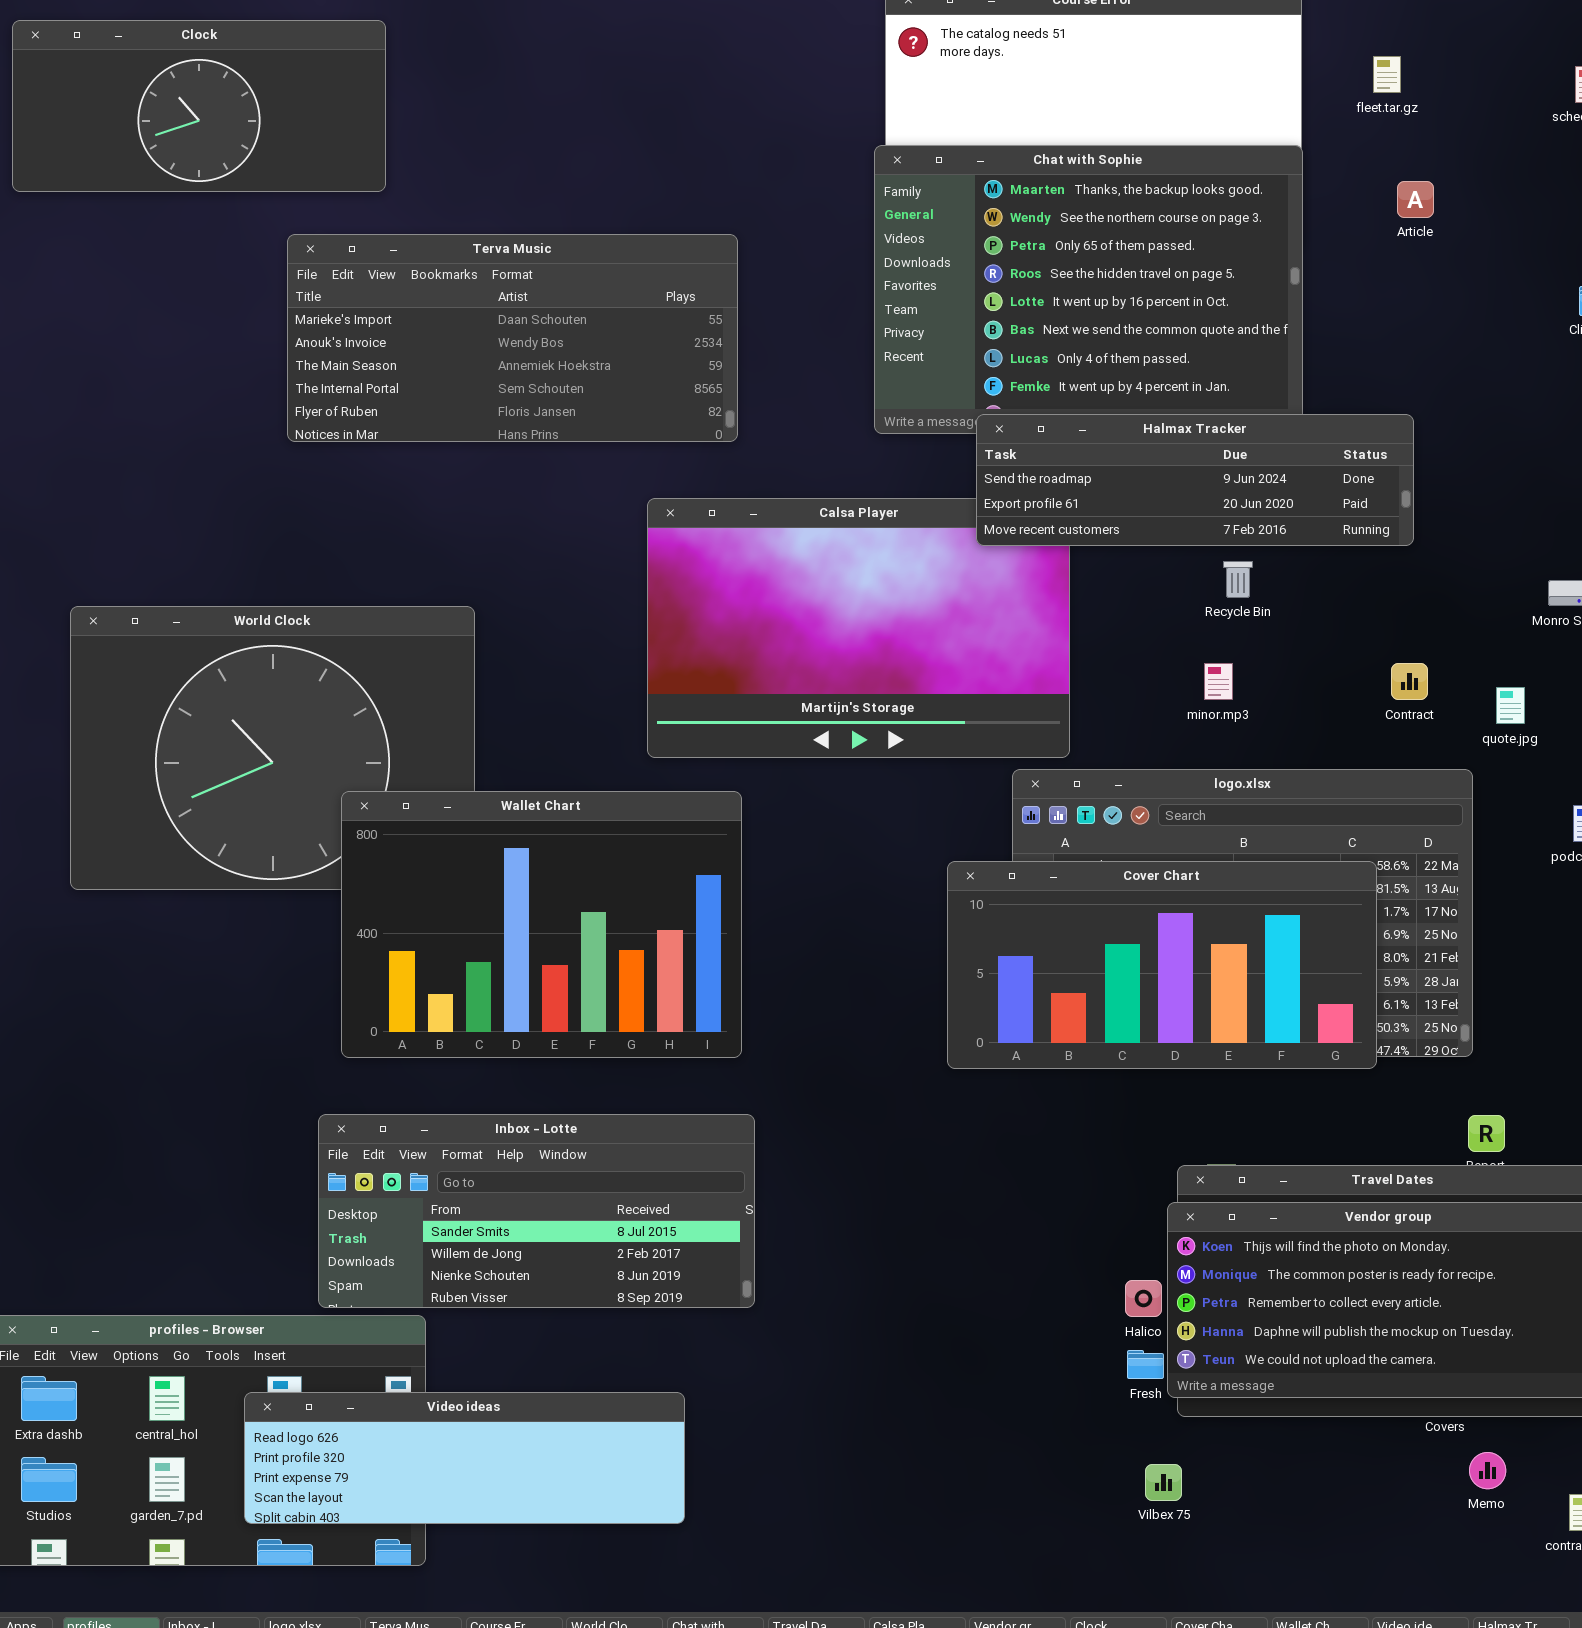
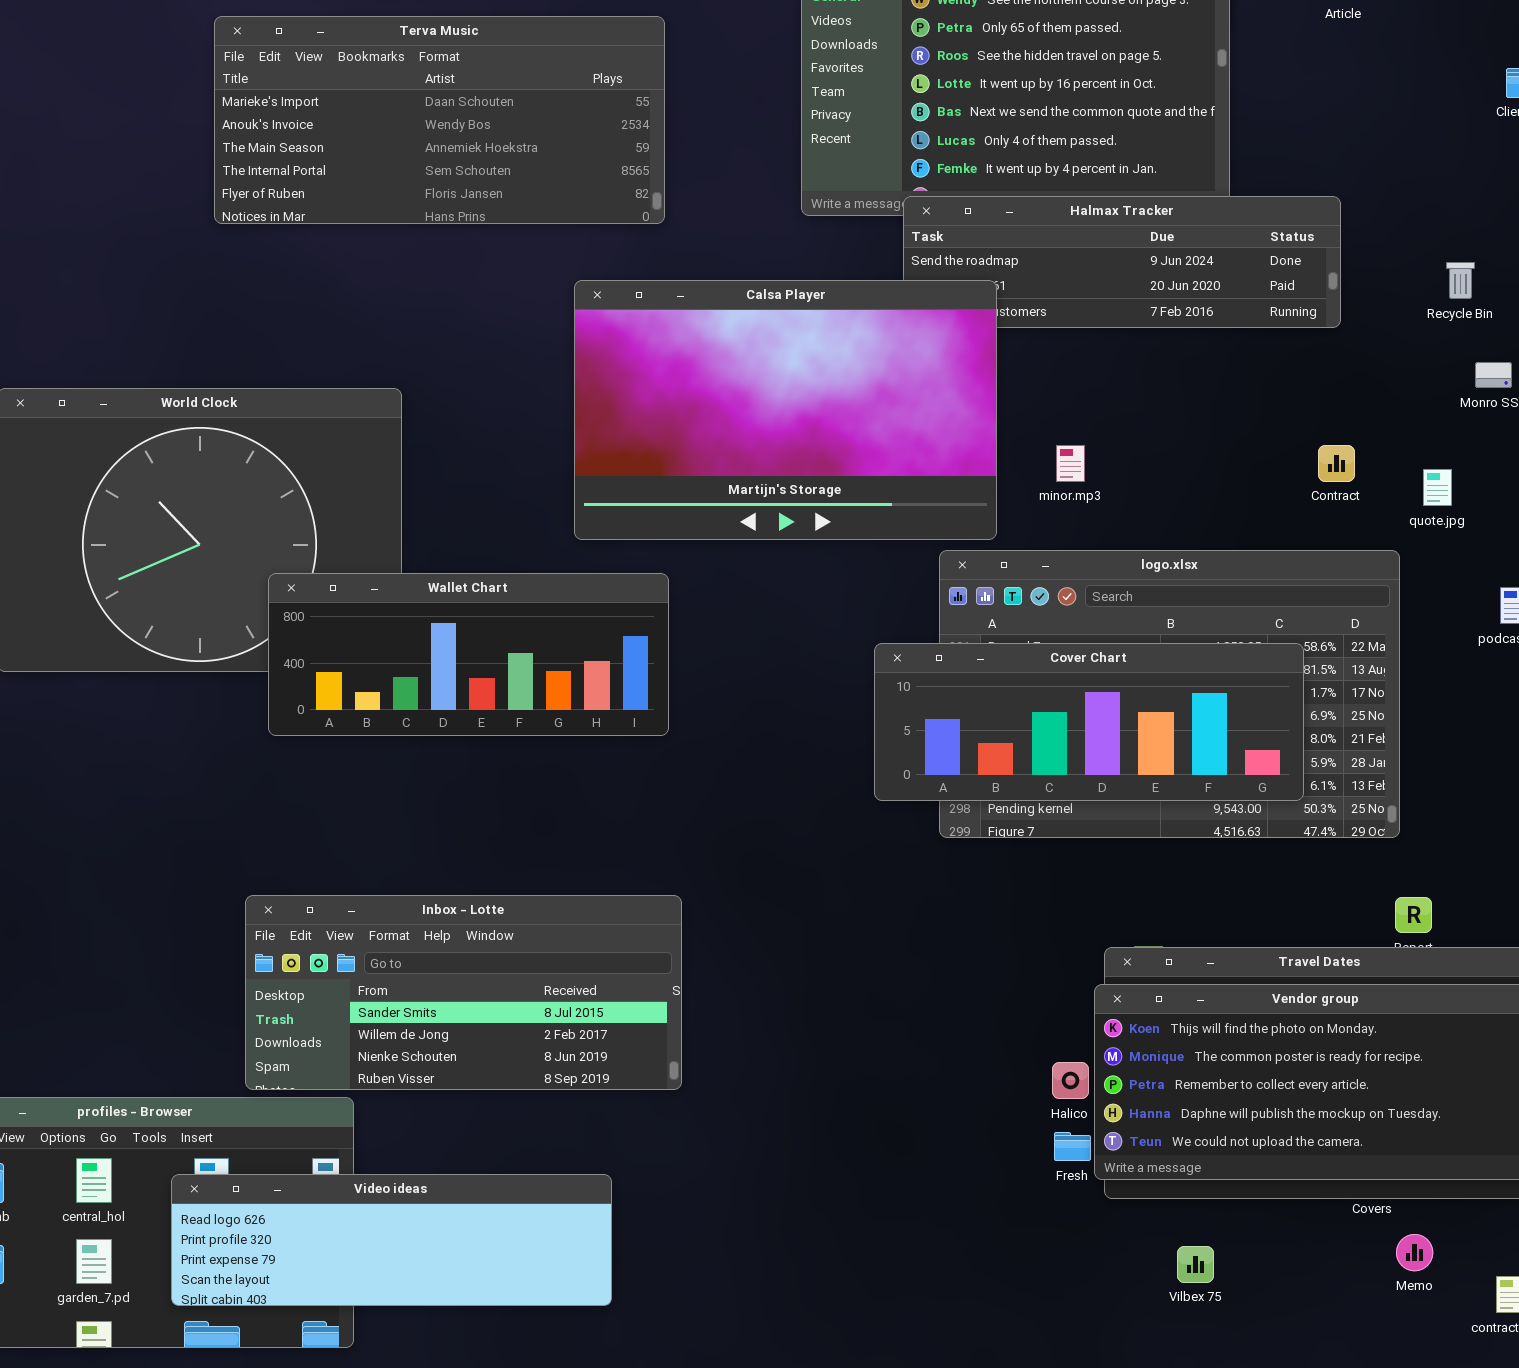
Calsa Player: [647,498,1070,758] -> [574,280,997,540], raised
Recycle Bin: [1223,561,1253,598] -> [1446,262,1475,299], moved
minor.mp3: [1204,663,1233,700] -> [1056,445,1085,482], moved
Wallet Chart: [341,791,742,1058] -> [268,573,669,736], resized
Cover Chart: [947,861,1377,1069] -> [874,643,1304,801], resized
Vilbex 75: [1145,1464,1182,1501] -> [1177,1246,1214,1283], moved

